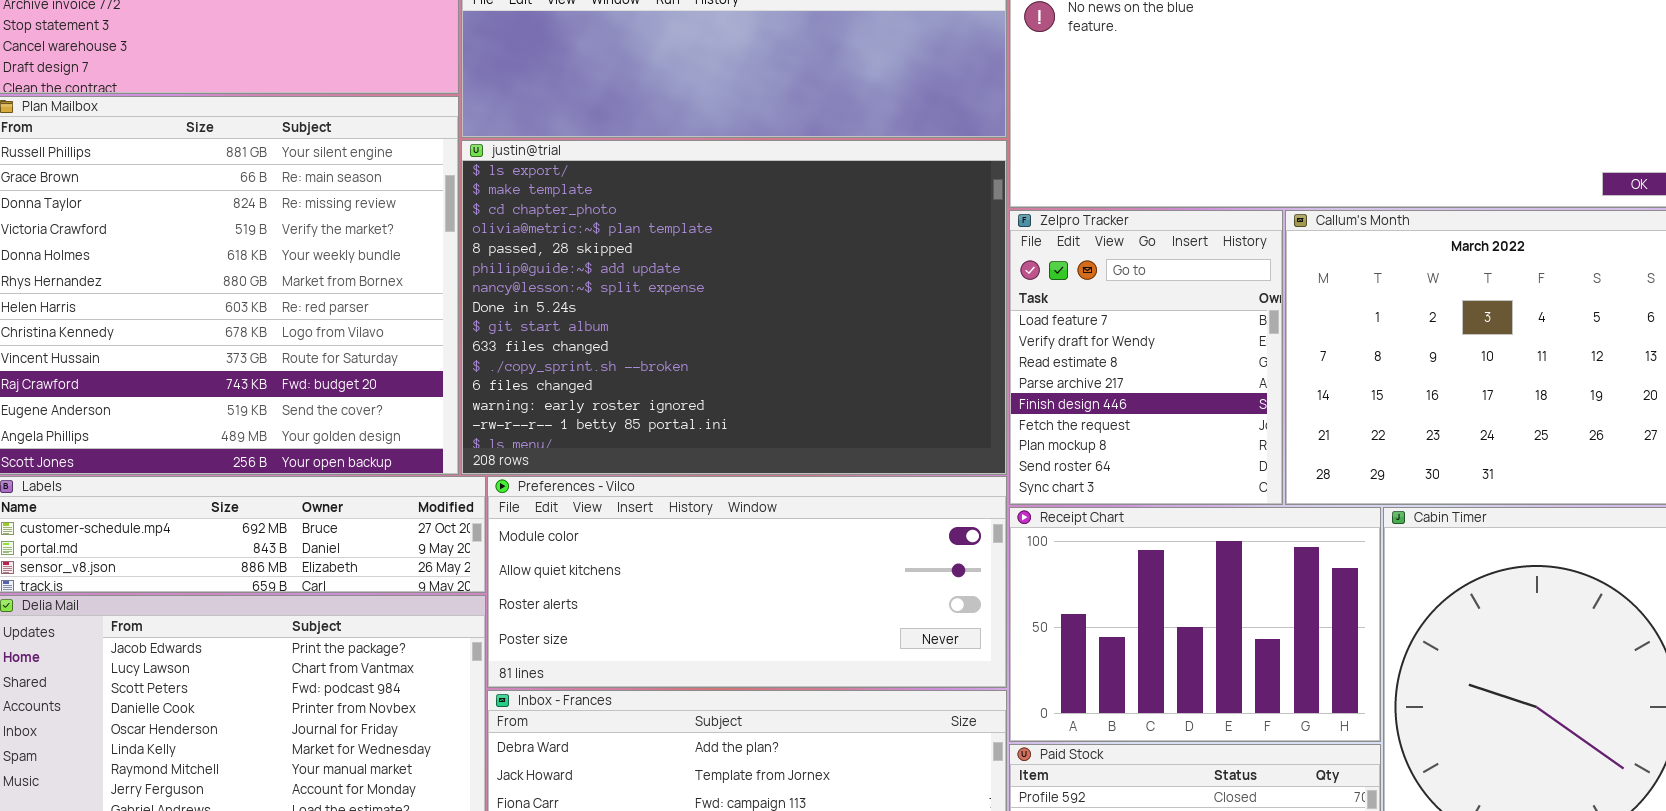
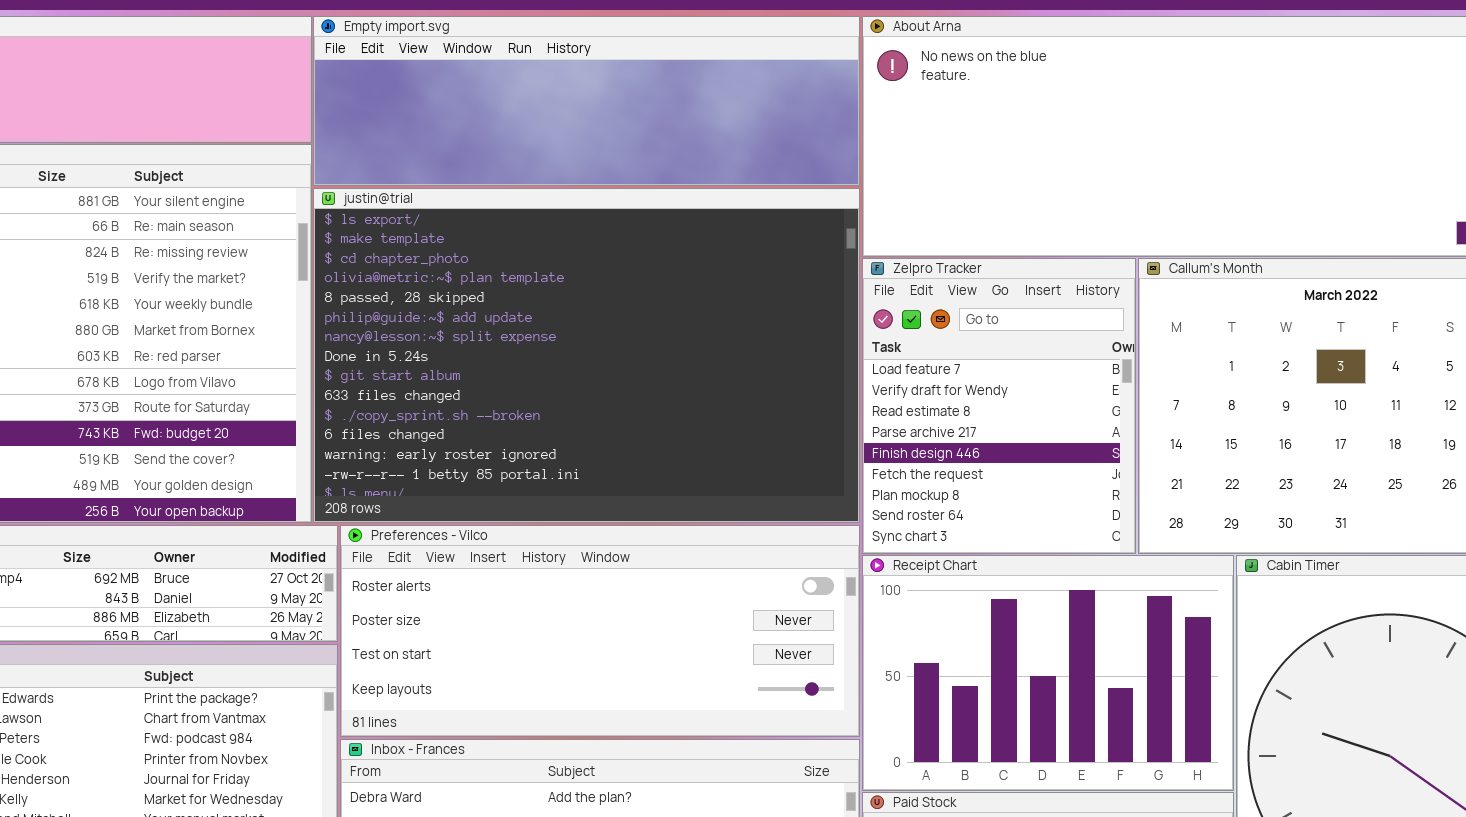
Preferences - Vilco: [487,476,1007,688] -> [340,525,860,737], scrolled down 2 rows

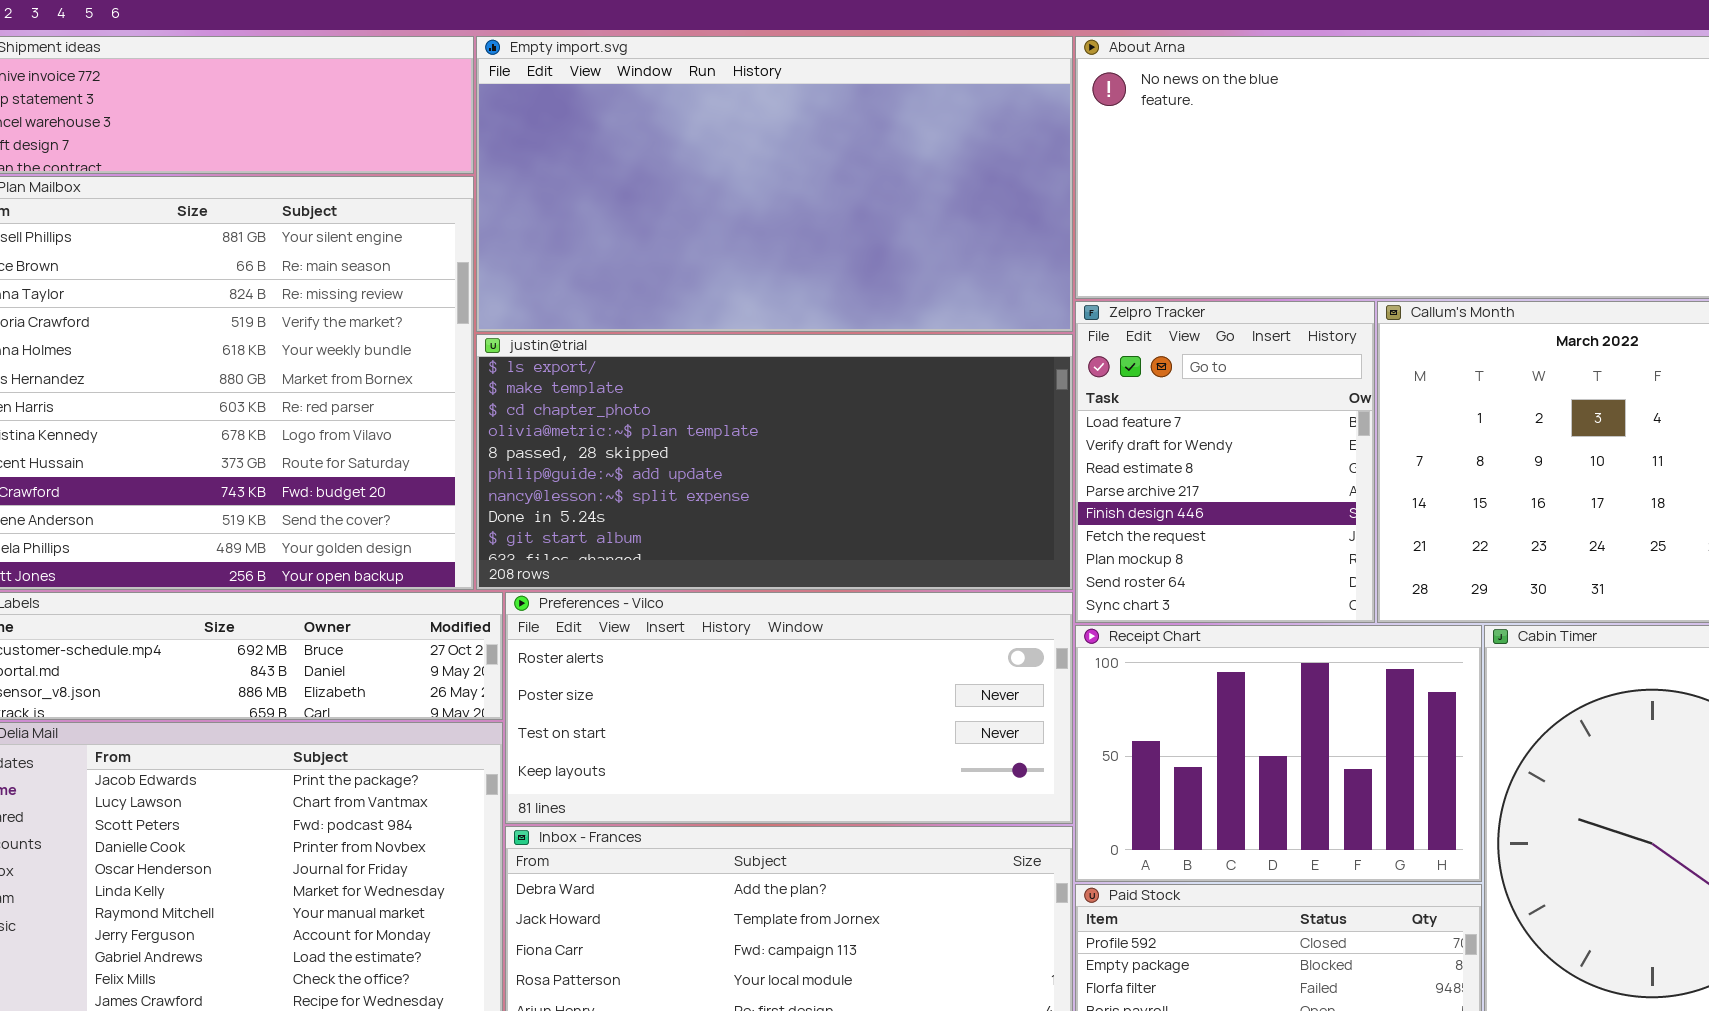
Empty import.svg: [313,16,860,186] -> [476,36,1073,332], resized
justin@trial: [313,188,860,523] -> [476,334,1073,590], resized

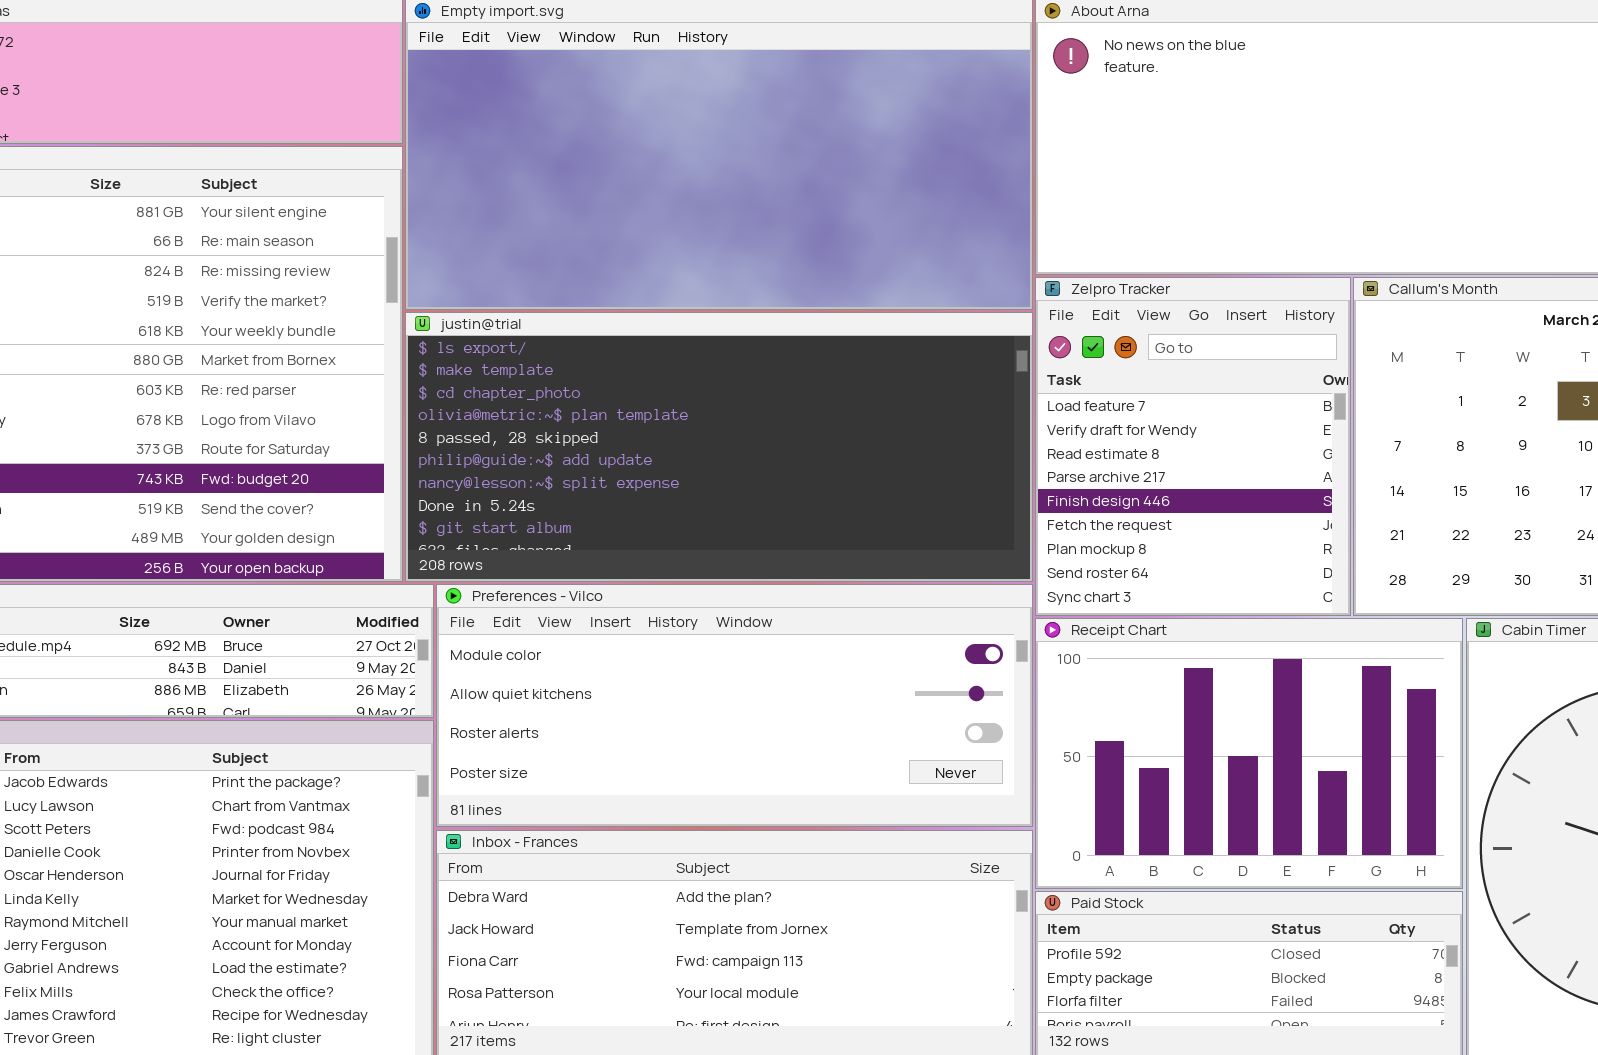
Preferences - Vilco: [505,592,1073,824] -> [436,584,1033,827], scrolled up 2 rows

